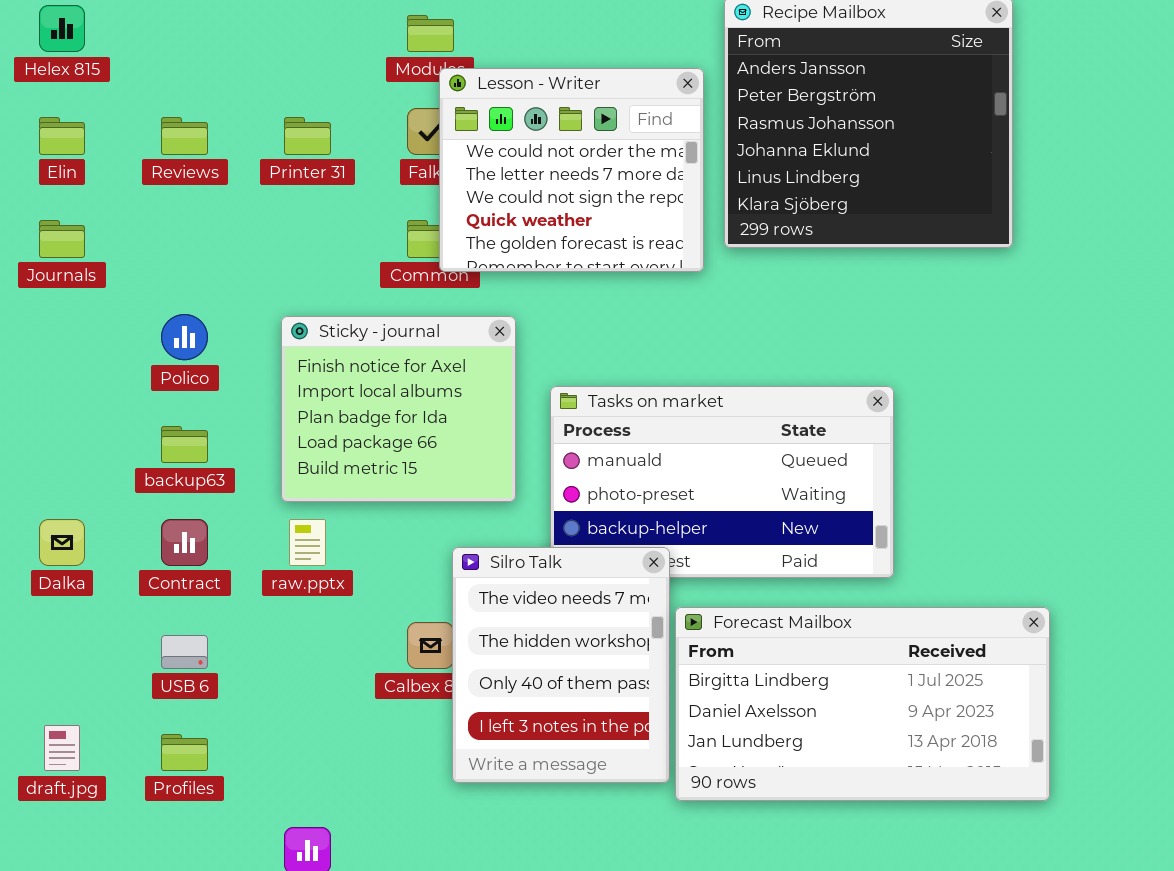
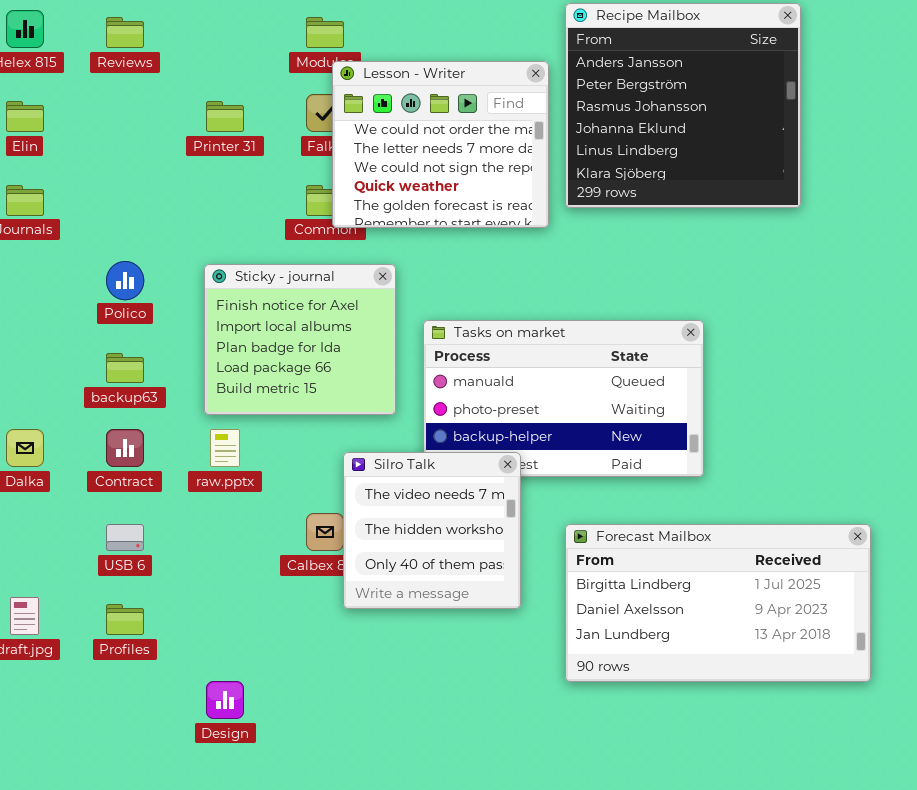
Reviews: [161,117,208,155] -> [106,17,144,48], moved
Silro Talk: [452,547,670,783] -> [343,452,521,609], resized
Forecast Mailbox: [675,607,1050,801] -> [565,524,871,682], moved

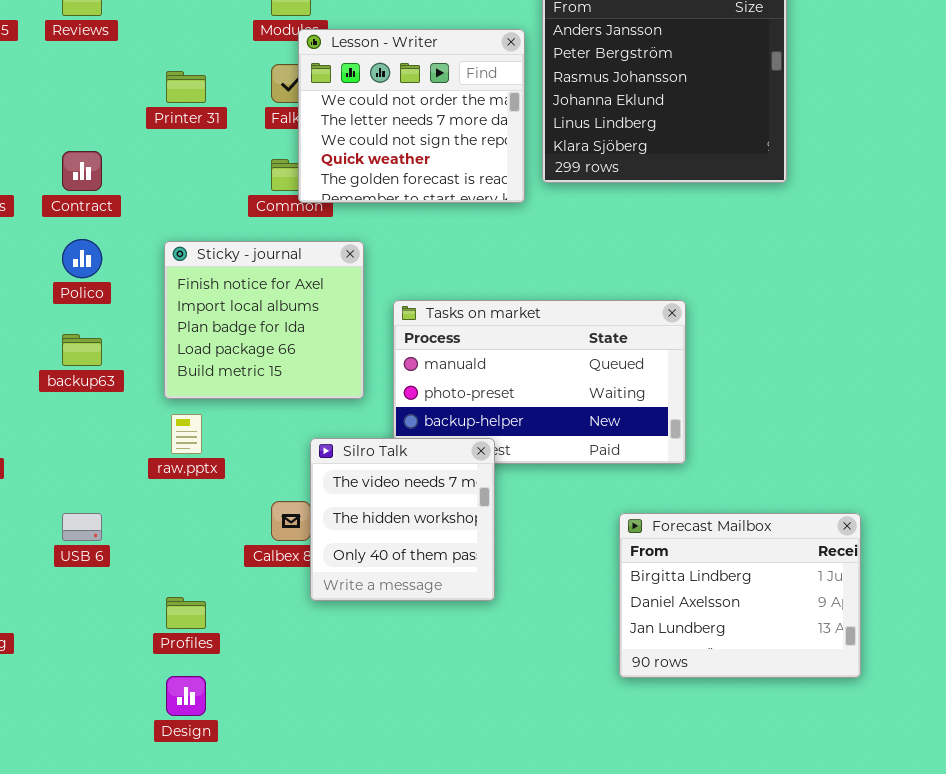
Contract: [106,429,144,467] -> [62,151,102,191], moved
Forecast Mailbox: [565,524,871,682] -> [619,513,861,678], resized
Profiles: [106,604,144,635] -> [166,597,206,629], moved

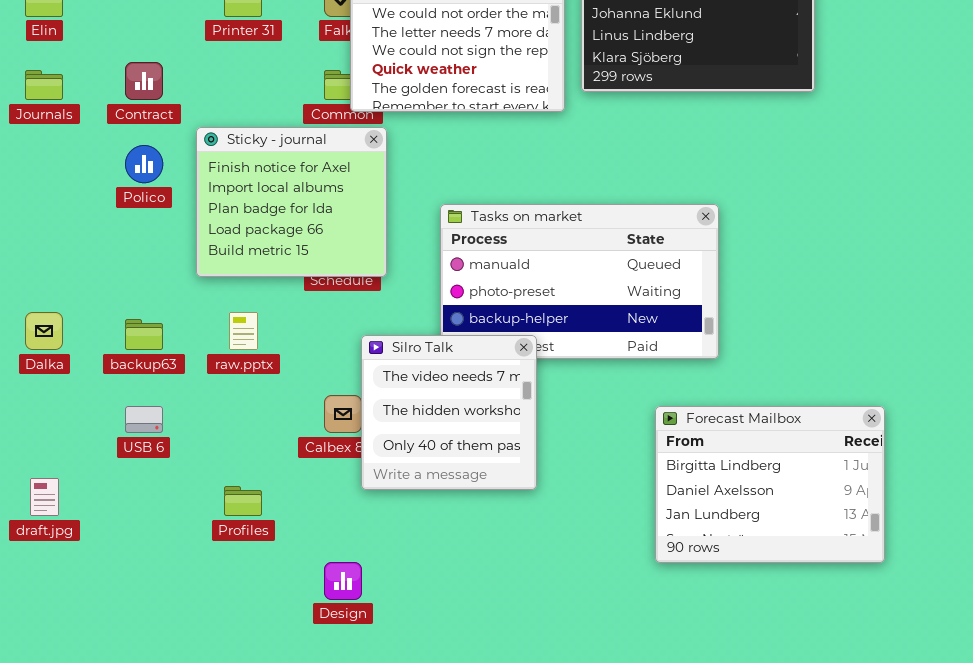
Sticky - journal: [164,241,364,399] -> [196,127,387,277], moved
backup63: [62,334,102,366] -> [125,319,163,350], moved
Design: [166,676,206,716] -> [324,562,362,600], moved

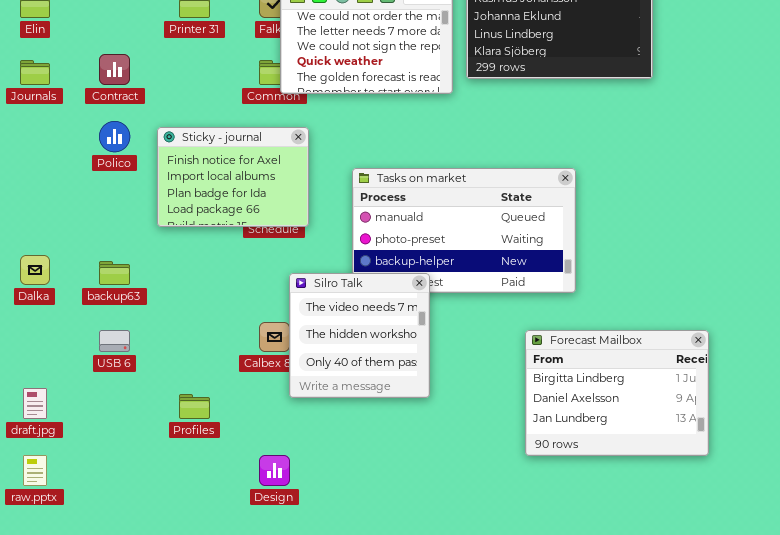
Sticky - journal: [196,127,387,277] -> [157,127,309,227], resized
raw.pptx: [229,312,258,350] -> [23,455,47,486], moved

